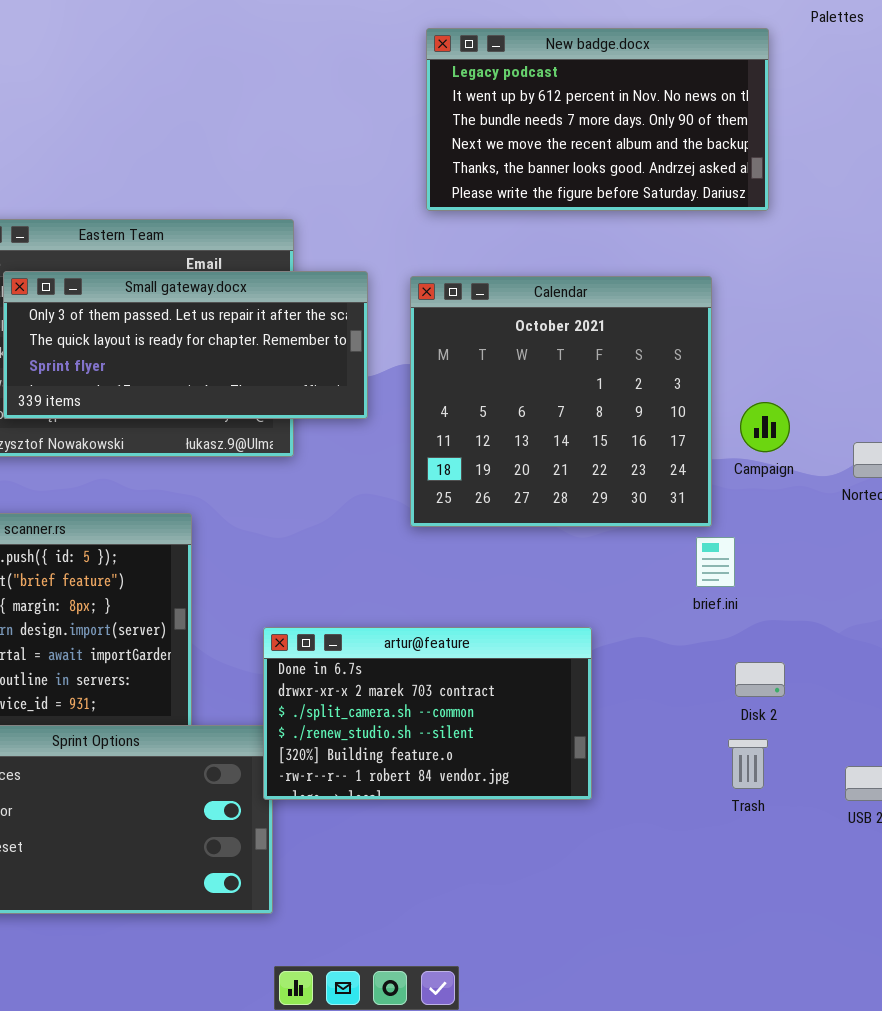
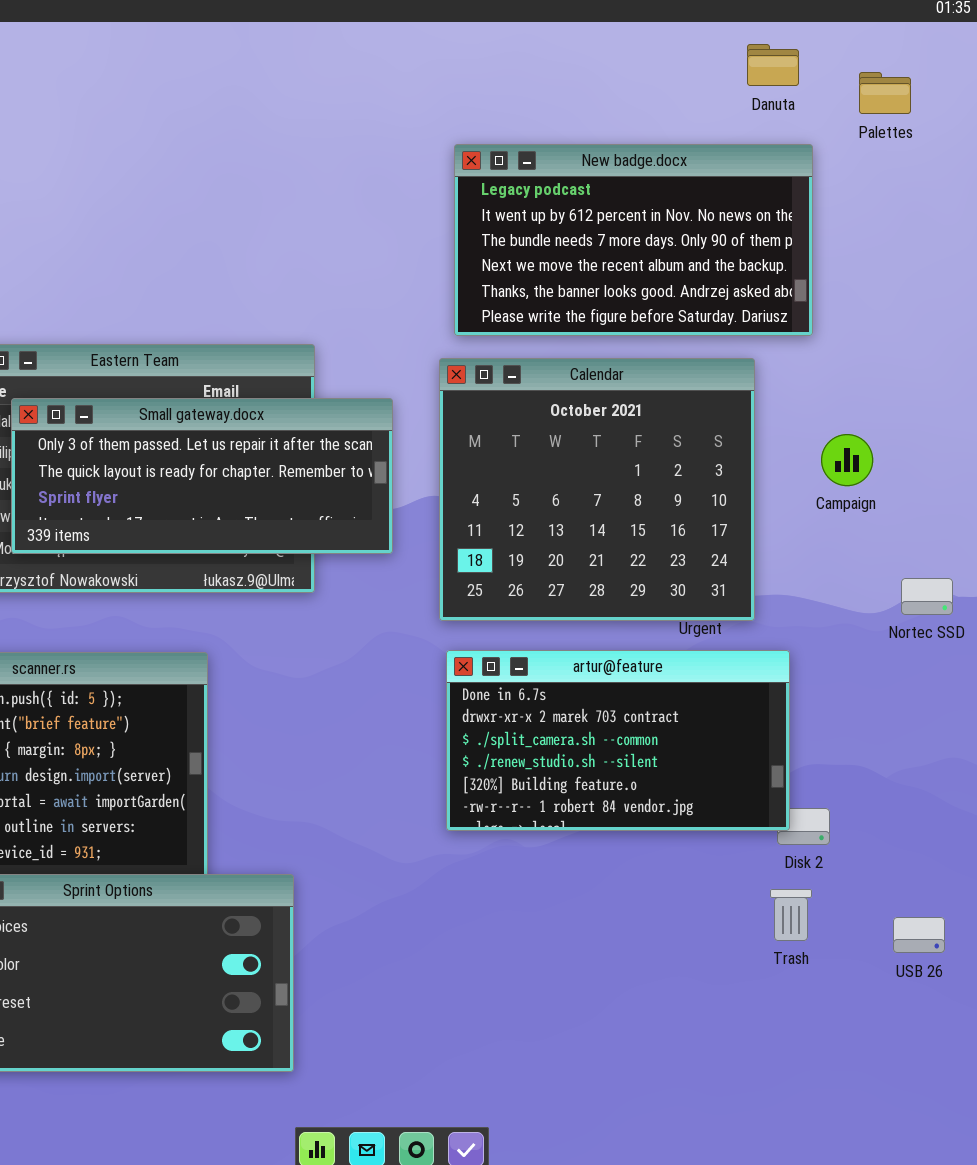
Calendar: [410,276,712,527] -> [439,358,755,621], moved
Campaign: [740,402,790,452] -> [821,434,873,486], moved
artur@feature: [263,627,592,800] -> [446,650,790,831], moved

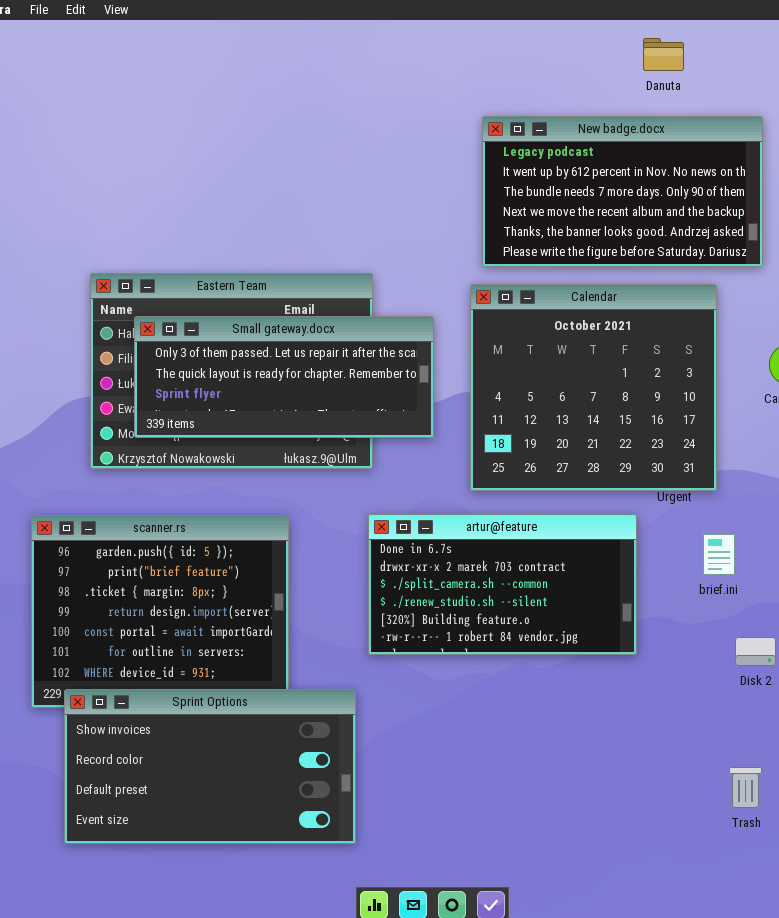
Danuta: [747,44,799,86] -> [643,38,684,71], moved
artur@feature: [446,650,790,831] -> [368,514,637,655], moved
Trash: [770,889,812,941] -> [729,767,762,808], moved

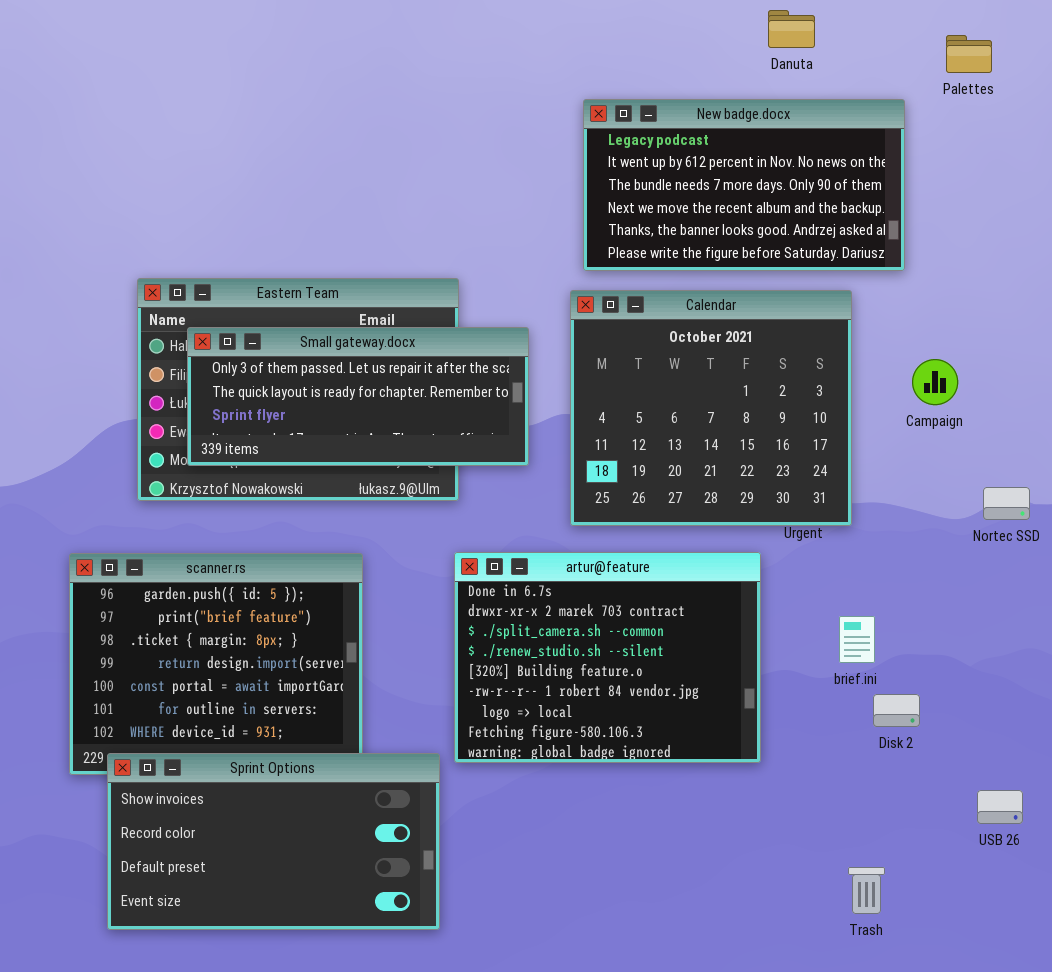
artur@feature: [368,514,637,655] -> [454,552,761,763], resized
brief.ini: [703,534,735,575] -> [839,616,875,663], moved
Trash: [729,767,762,808] -> [848,867,885,914], moved

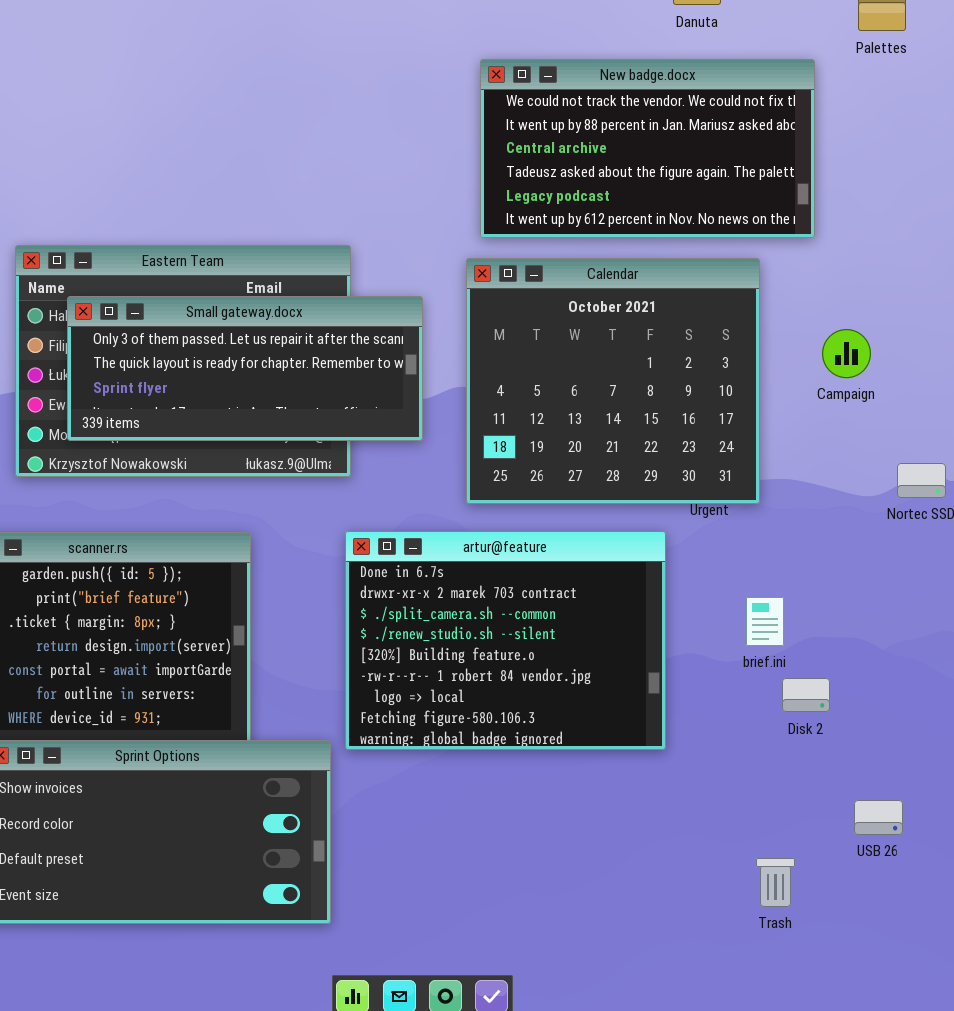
New badge.docx: [583,99,905,271] -> [480,59,815,238], scrolled up 4 rows
USB 26: [977,790,1023,824] -> [854,800,903,835], moved

